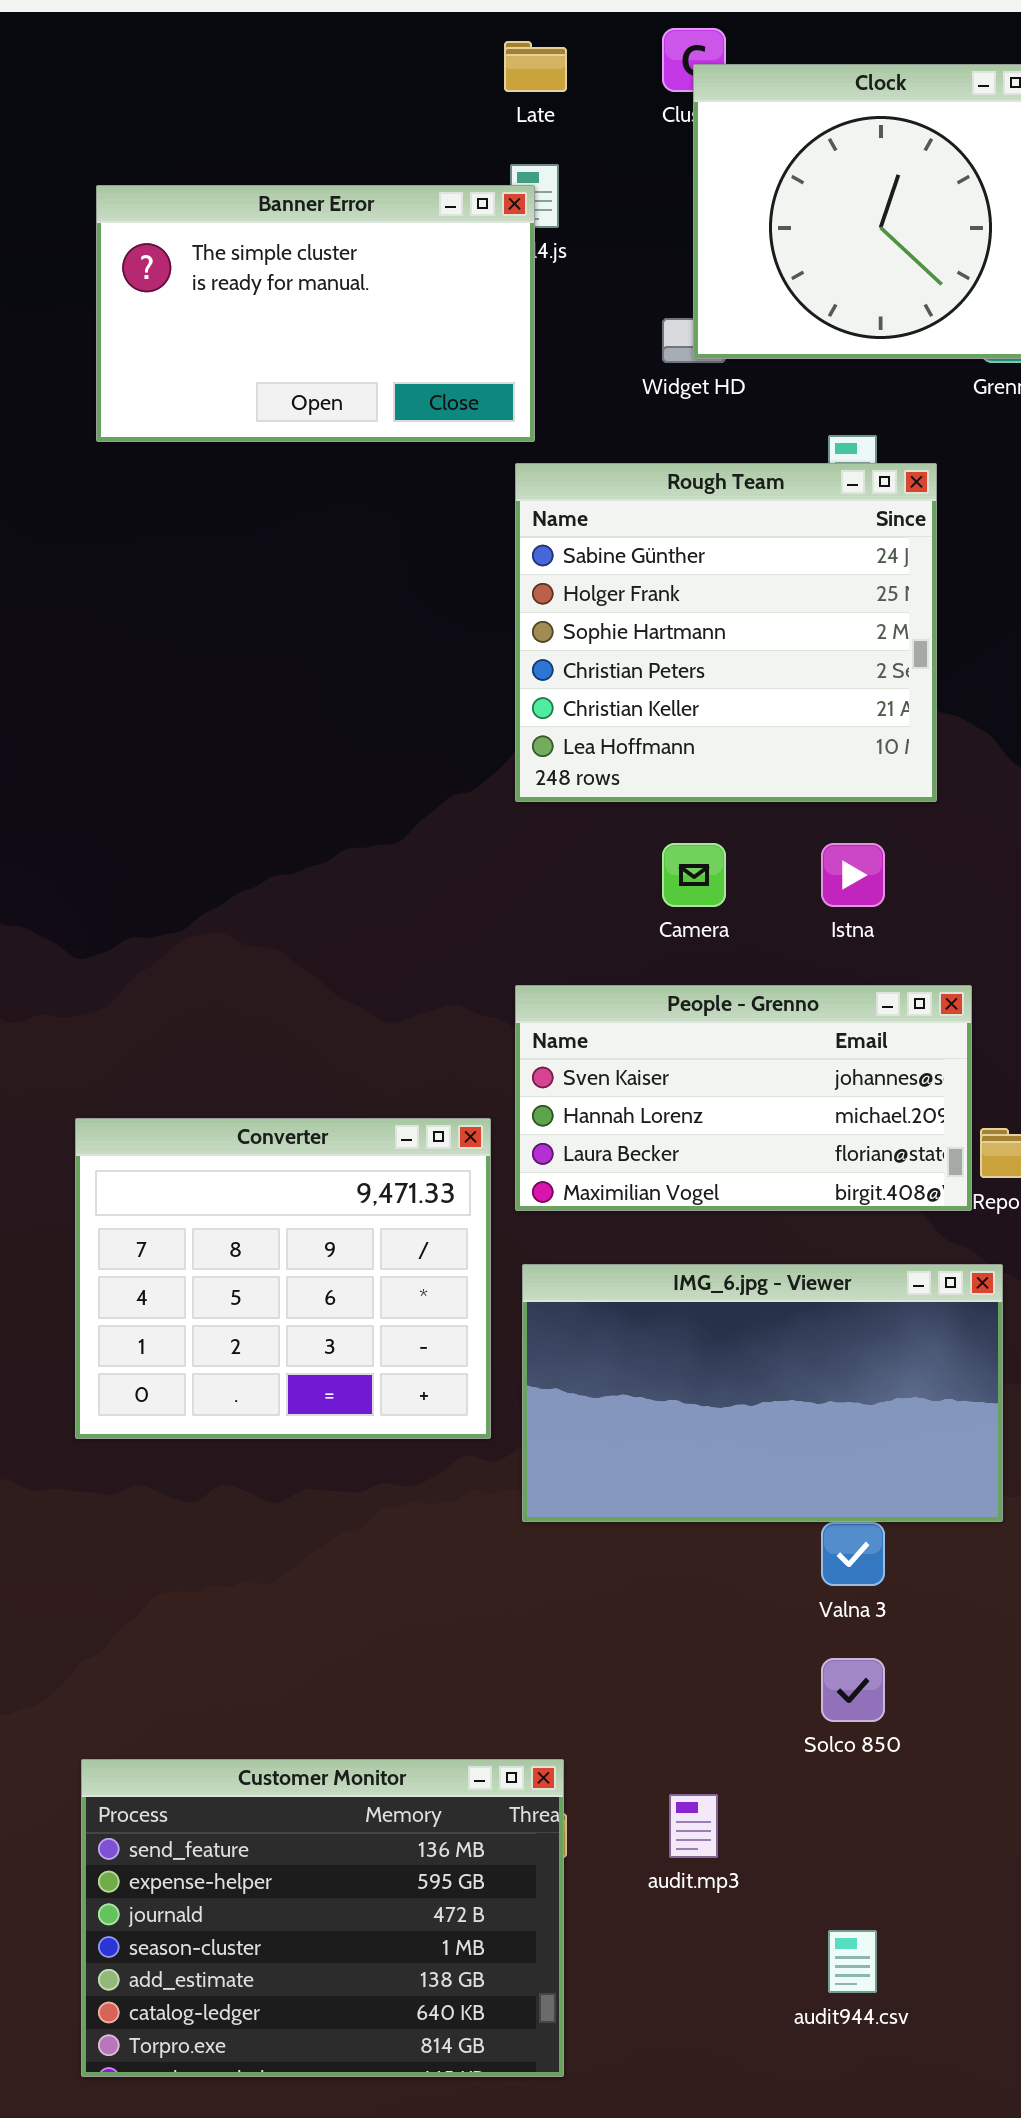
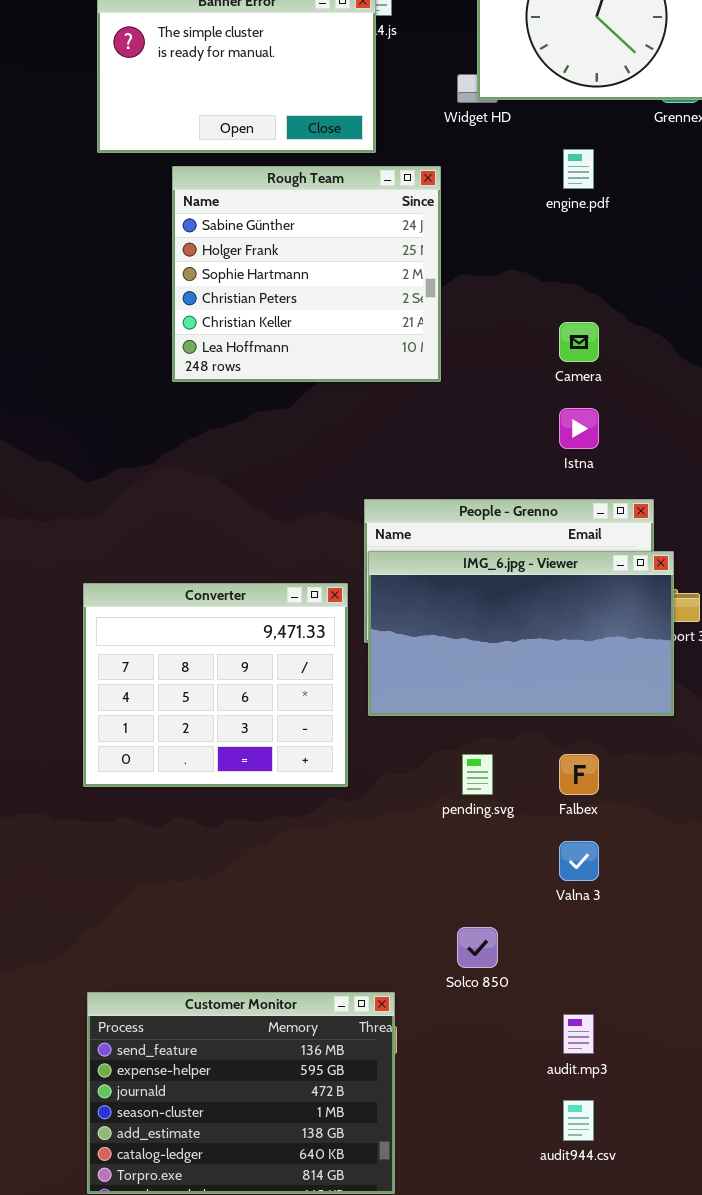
Rough Team: [515,463,937,802] -> [172,166,441,382], moved
Camera: [662,843,726,907] -> [559,322,599,362], moved
IMG_6.jpg - Viewer: [522,1264,1003,1522] -> [368,551,674,716], moved
Solco 850: [821,1658,885,1722] -> [457,927,498,968], moved
audit.mp3: [669,1794,718,1858] -> [563,1014,594,1054], moved

